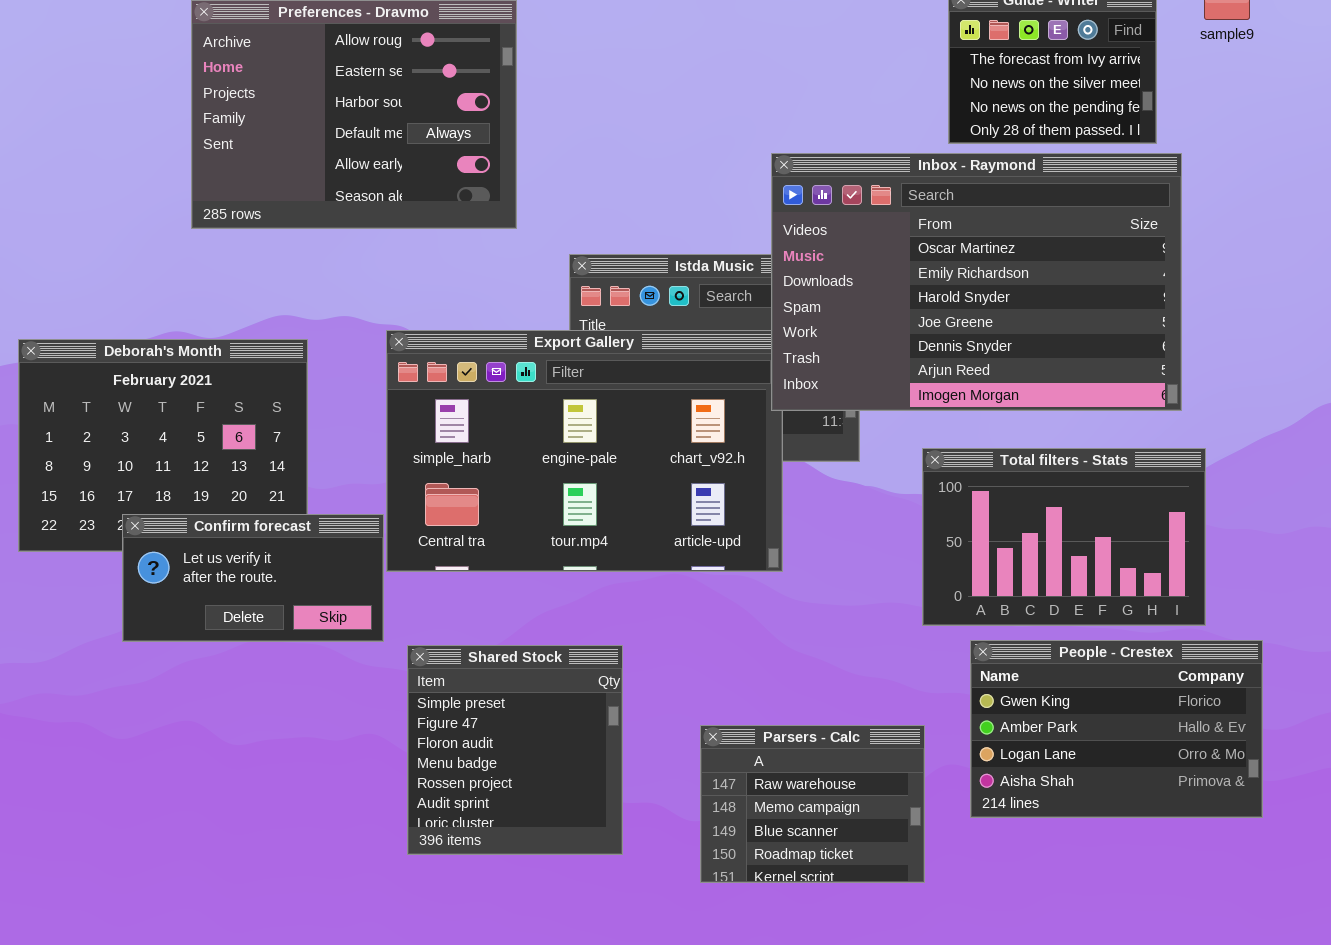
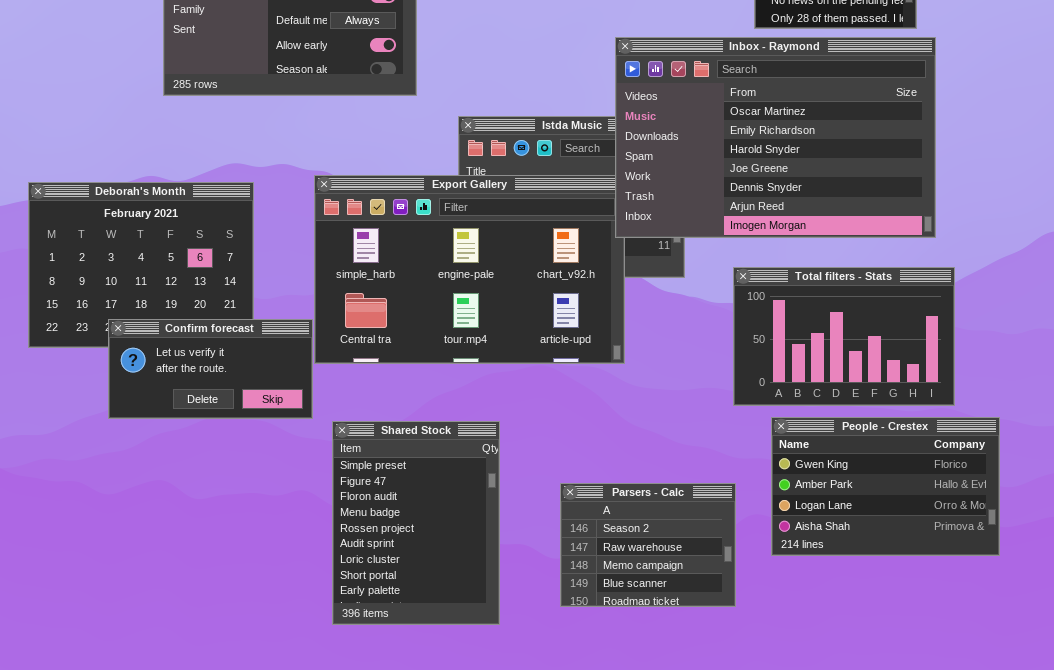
Shared Stock: [407,645,623,855] -> [332,421,500,625], resized
Parsers - Calc: [700,725,925,883] -> [560,483,736,607], scrolled up 1 row

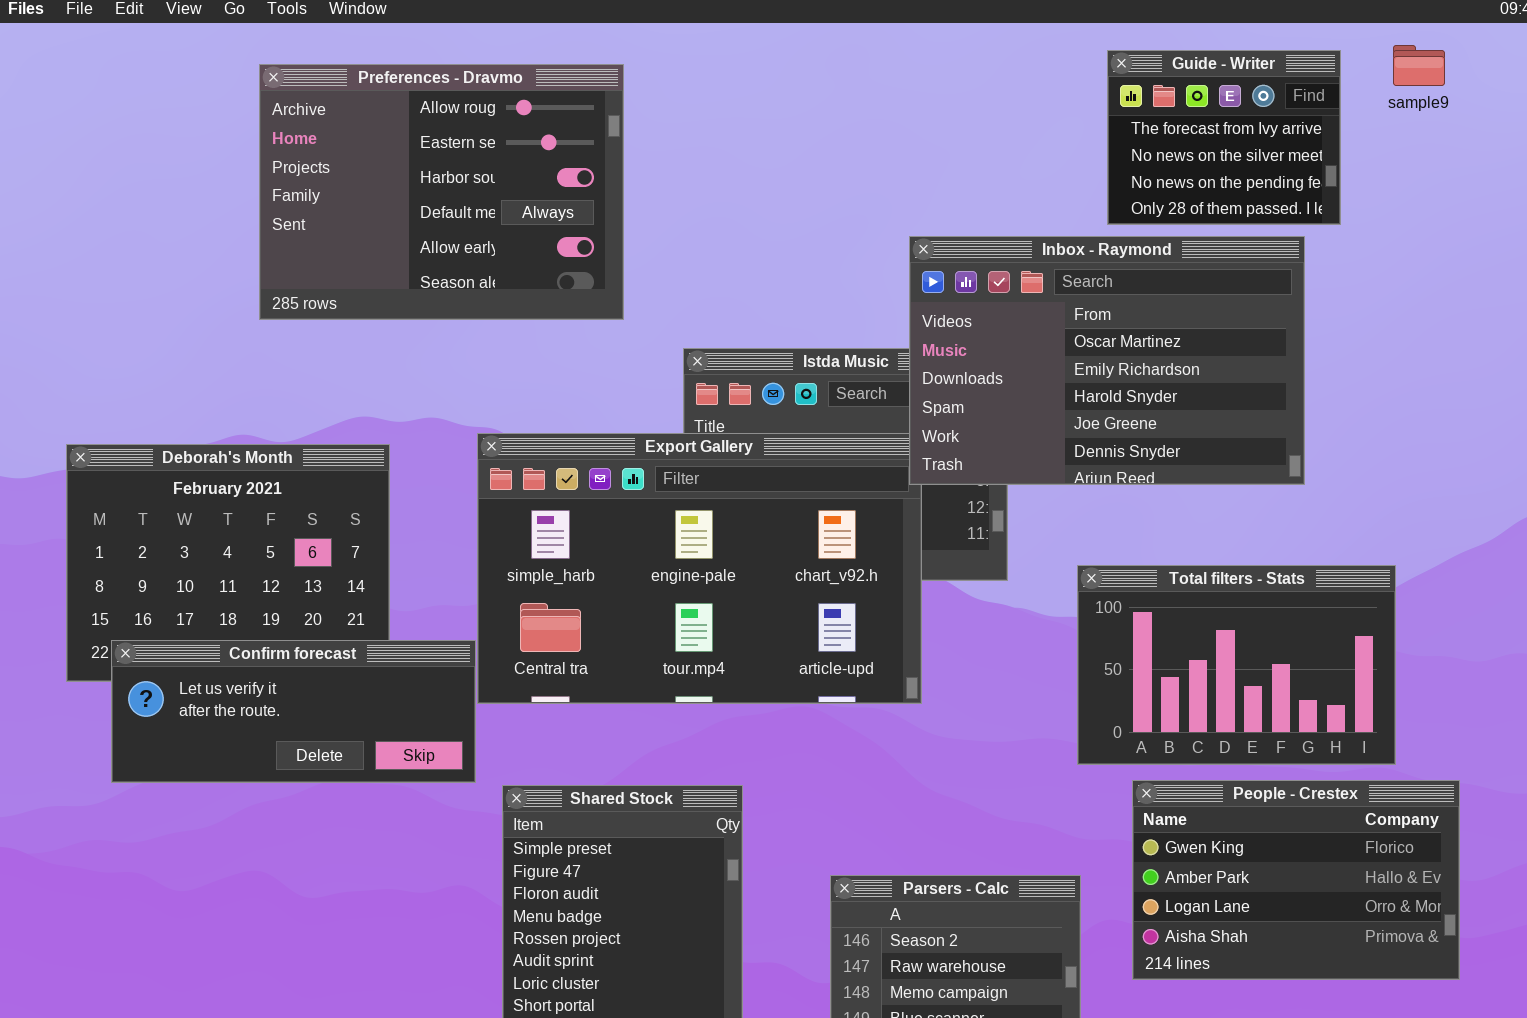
Inbox - Raymond: [615,37,936,238] -> [909,236,1305,485], resized
Confirm forecast: [108,319,313,419] -> [111,640,476,783], resized

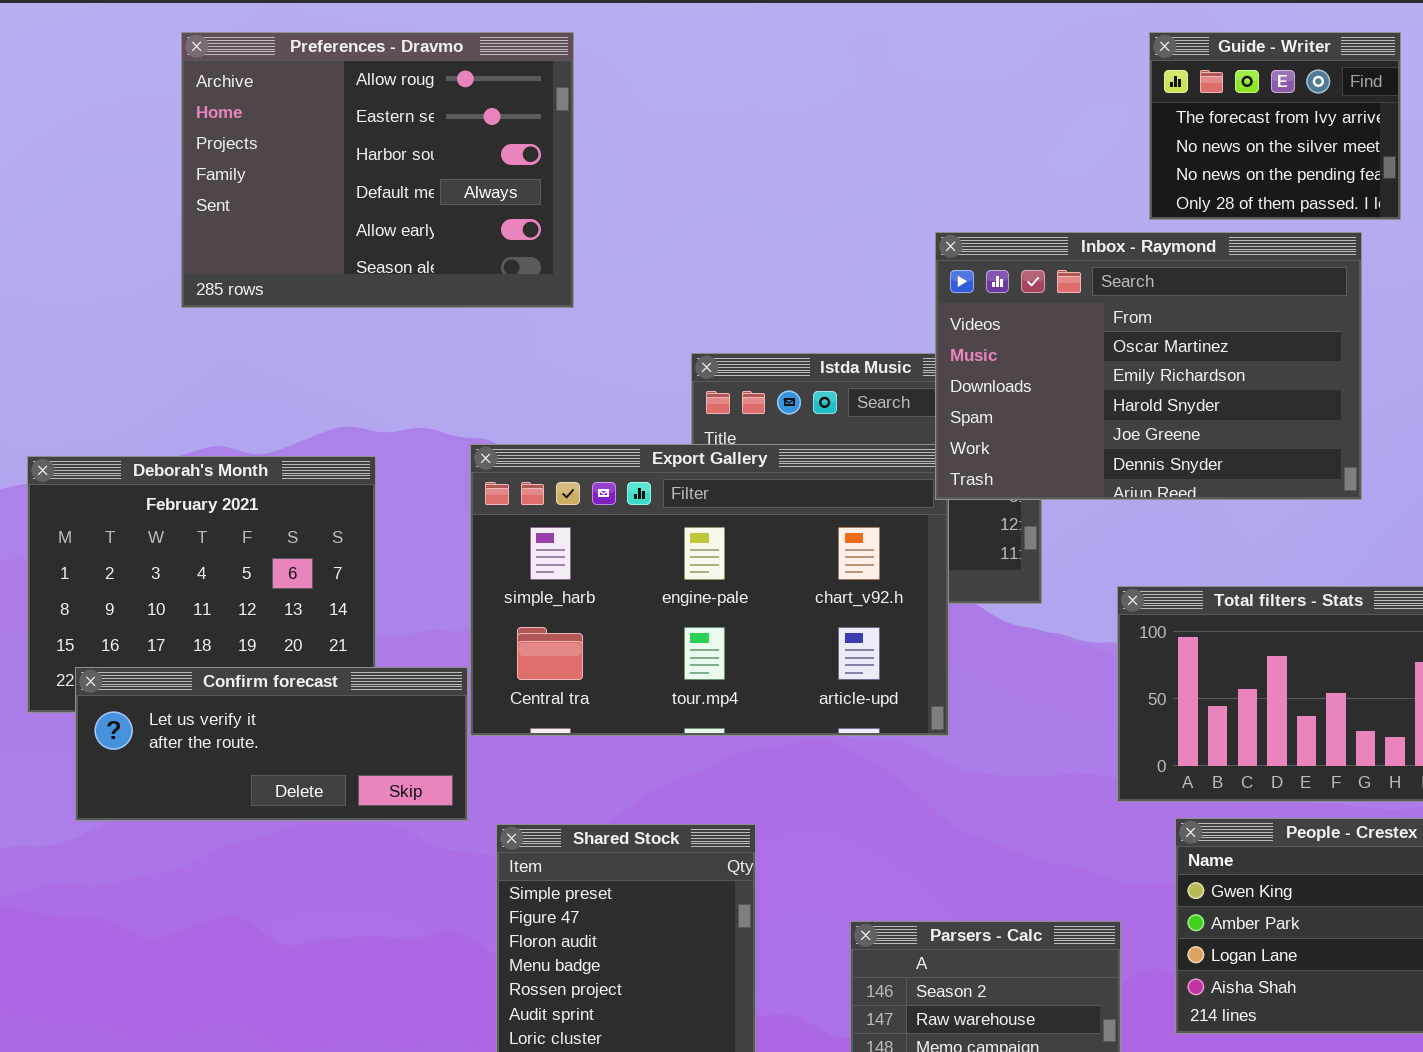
Preferences - Dravmo: [259,64,624,320] -> [181,32,574,308], moved

